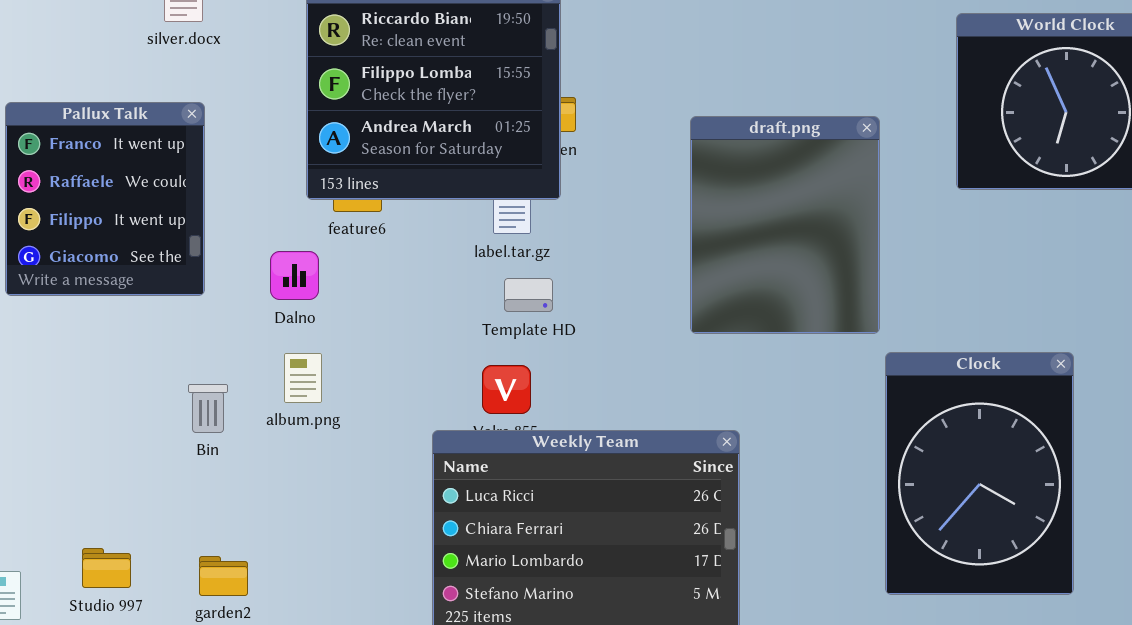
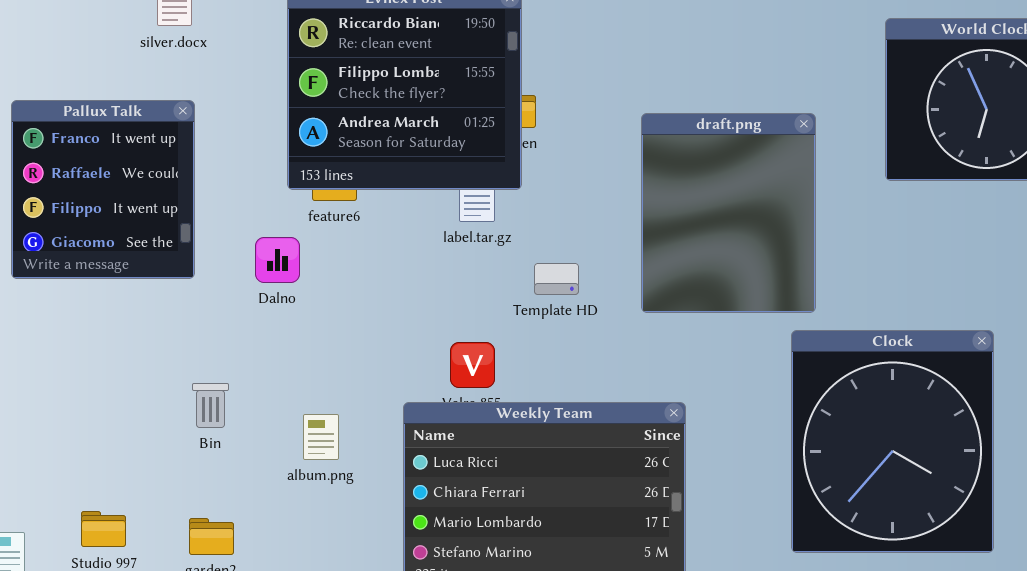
Template HD: [504,278,553,312] -> [534,263,579,295], moved
Clock: [885,352,1074,595] -> [791,330,994,553], resized
album.png: [284,353,322,403] -> [303,414,339,460], moved
Bin: [188,384,228,433] -> [192,383,229,428], moved

